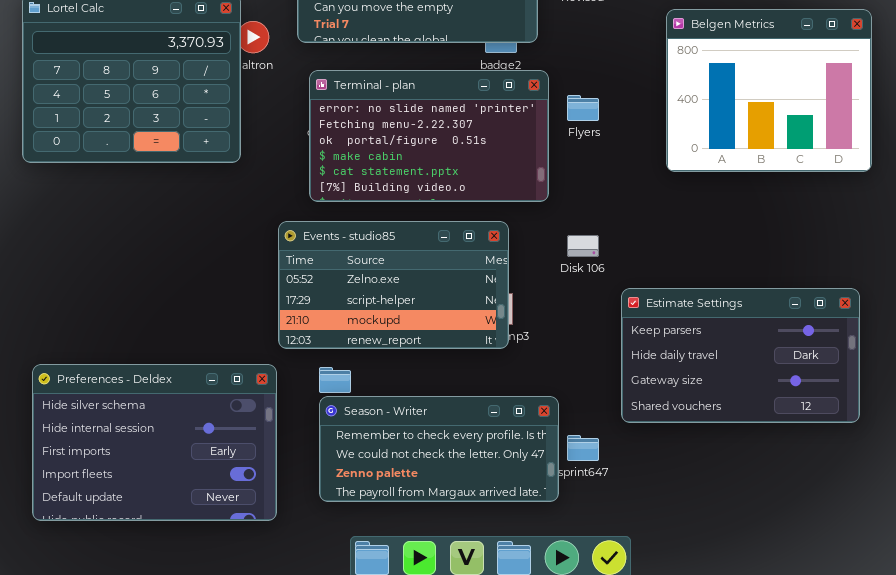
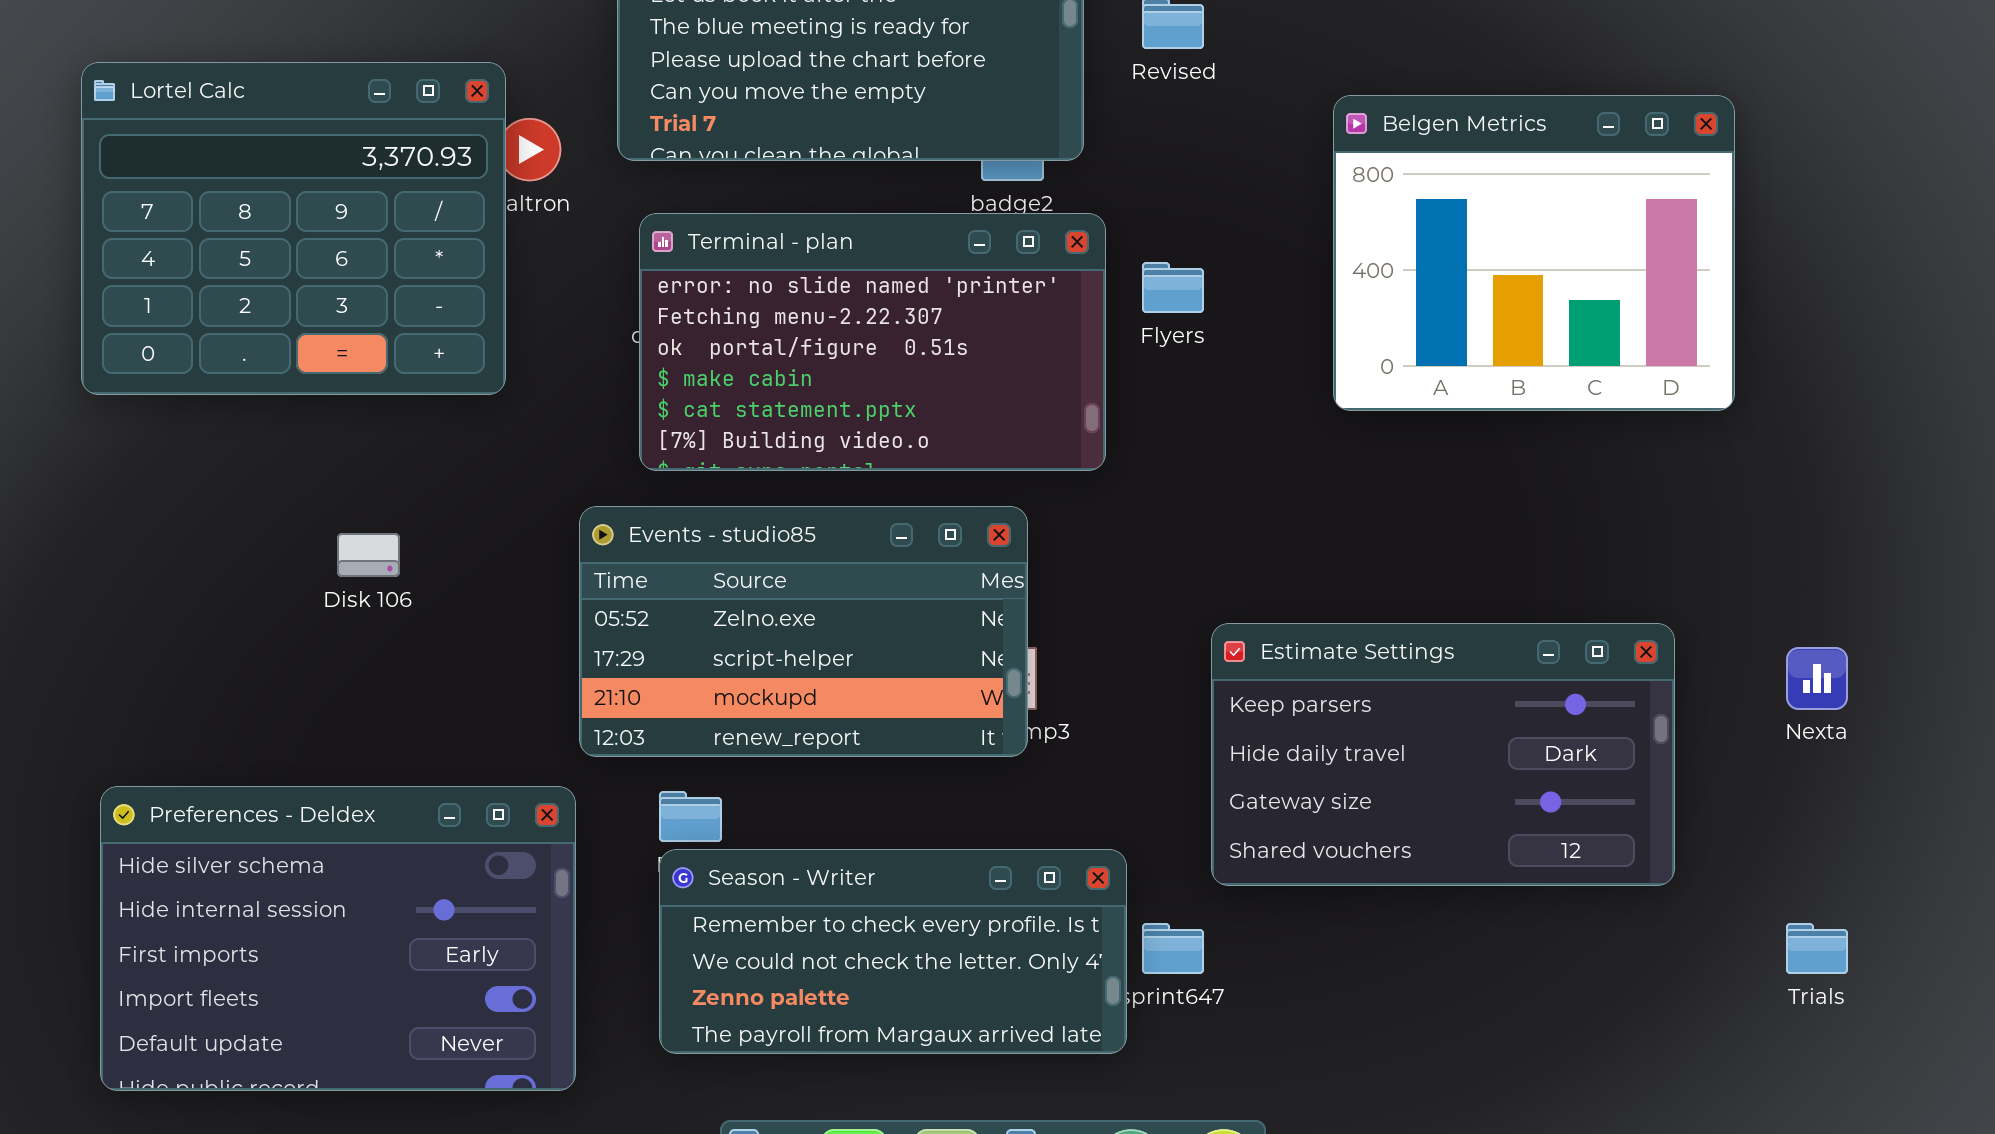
Disk 106: [567,235,599,257] -> [337,533,400,577], moved
Estimate Settings: [621,288,860,423] -> [1211,623,1675,886], moved

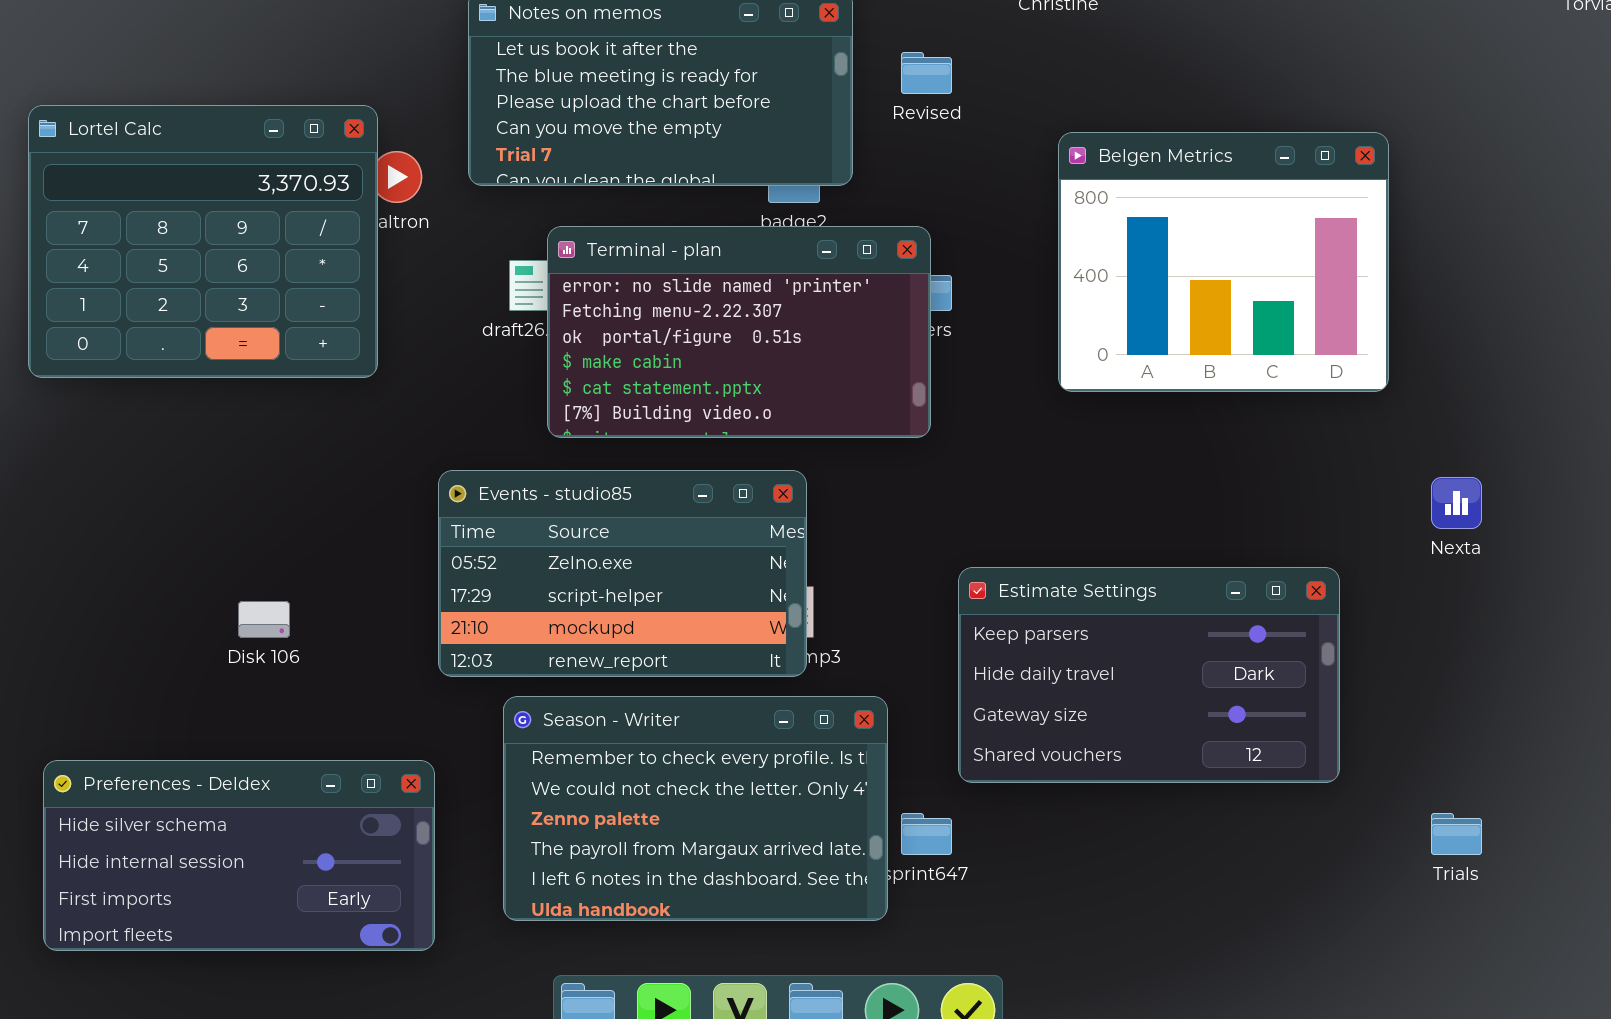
Terminal - plan: [639,213,1106,471] -> [547,226,931,438], moved
Disk 106: [337,533,400,577] -> [238,601,290,638], moved
Nexta: [1786,647,1848,710] -> [1431,477,1482,529], moved
Preferences - Deldex: [100,786,576,1091] -> [43,760,435,951], resized
Season - Writer: [659,849,1127,1054] -> [503,696,888,921], resized

